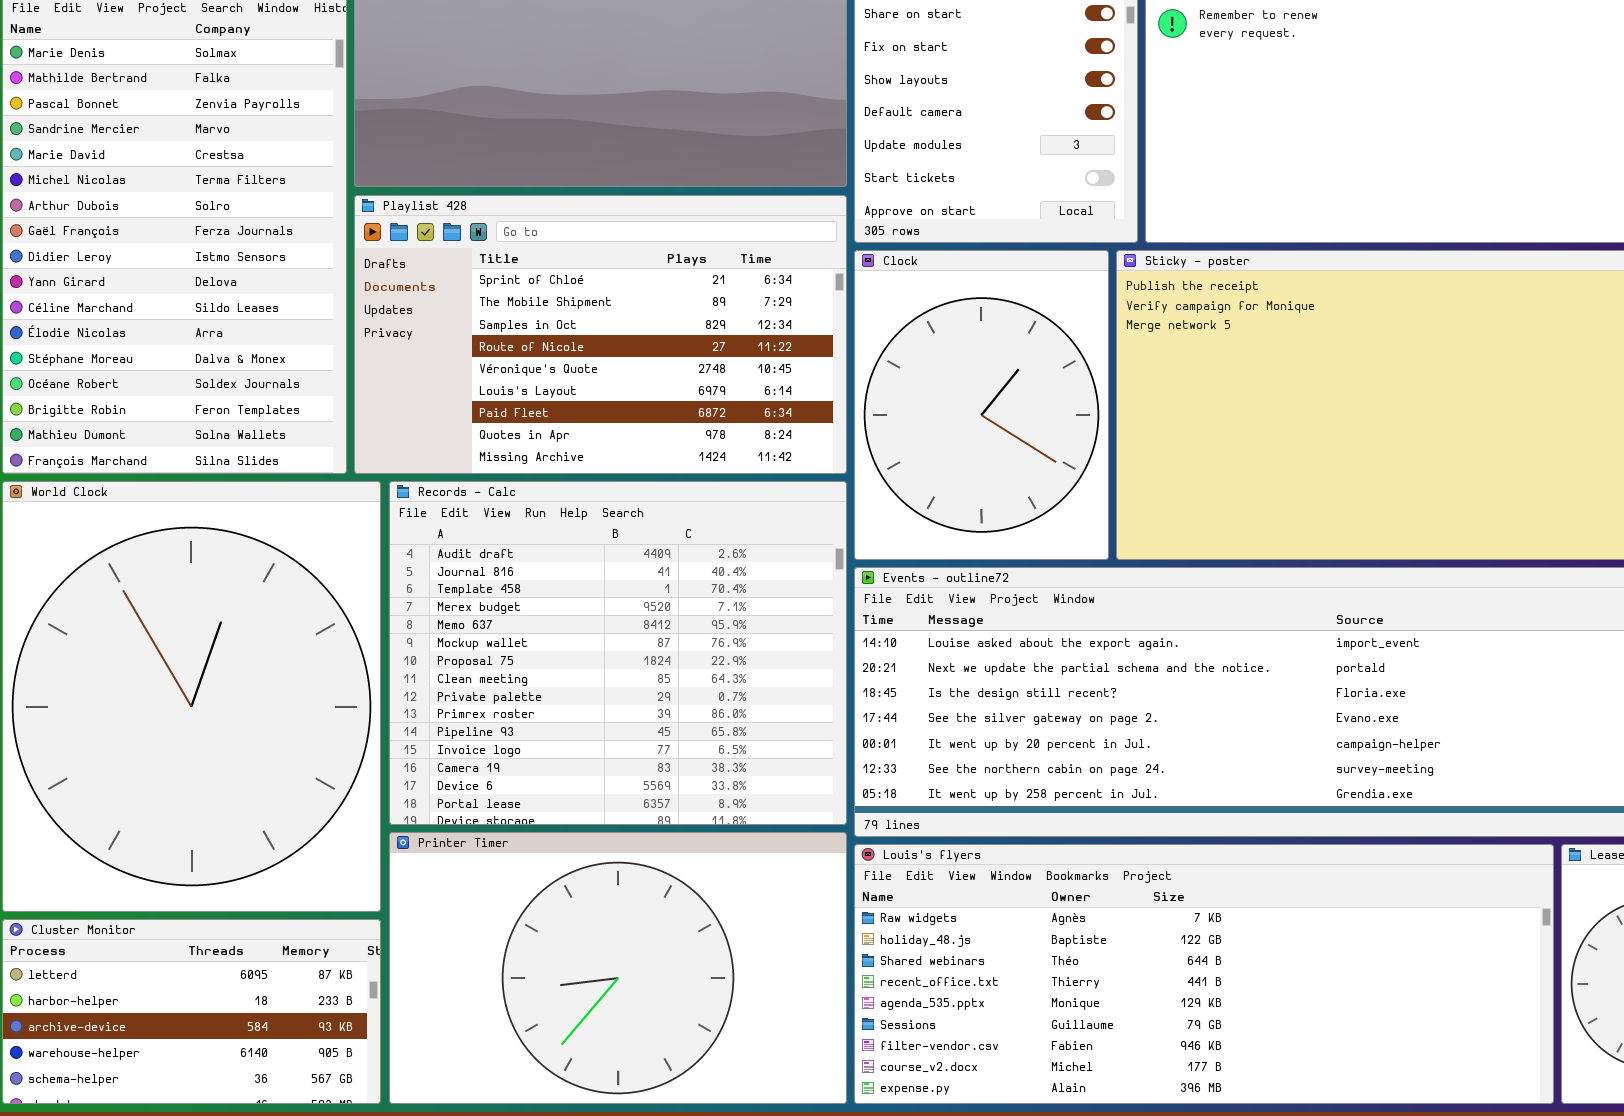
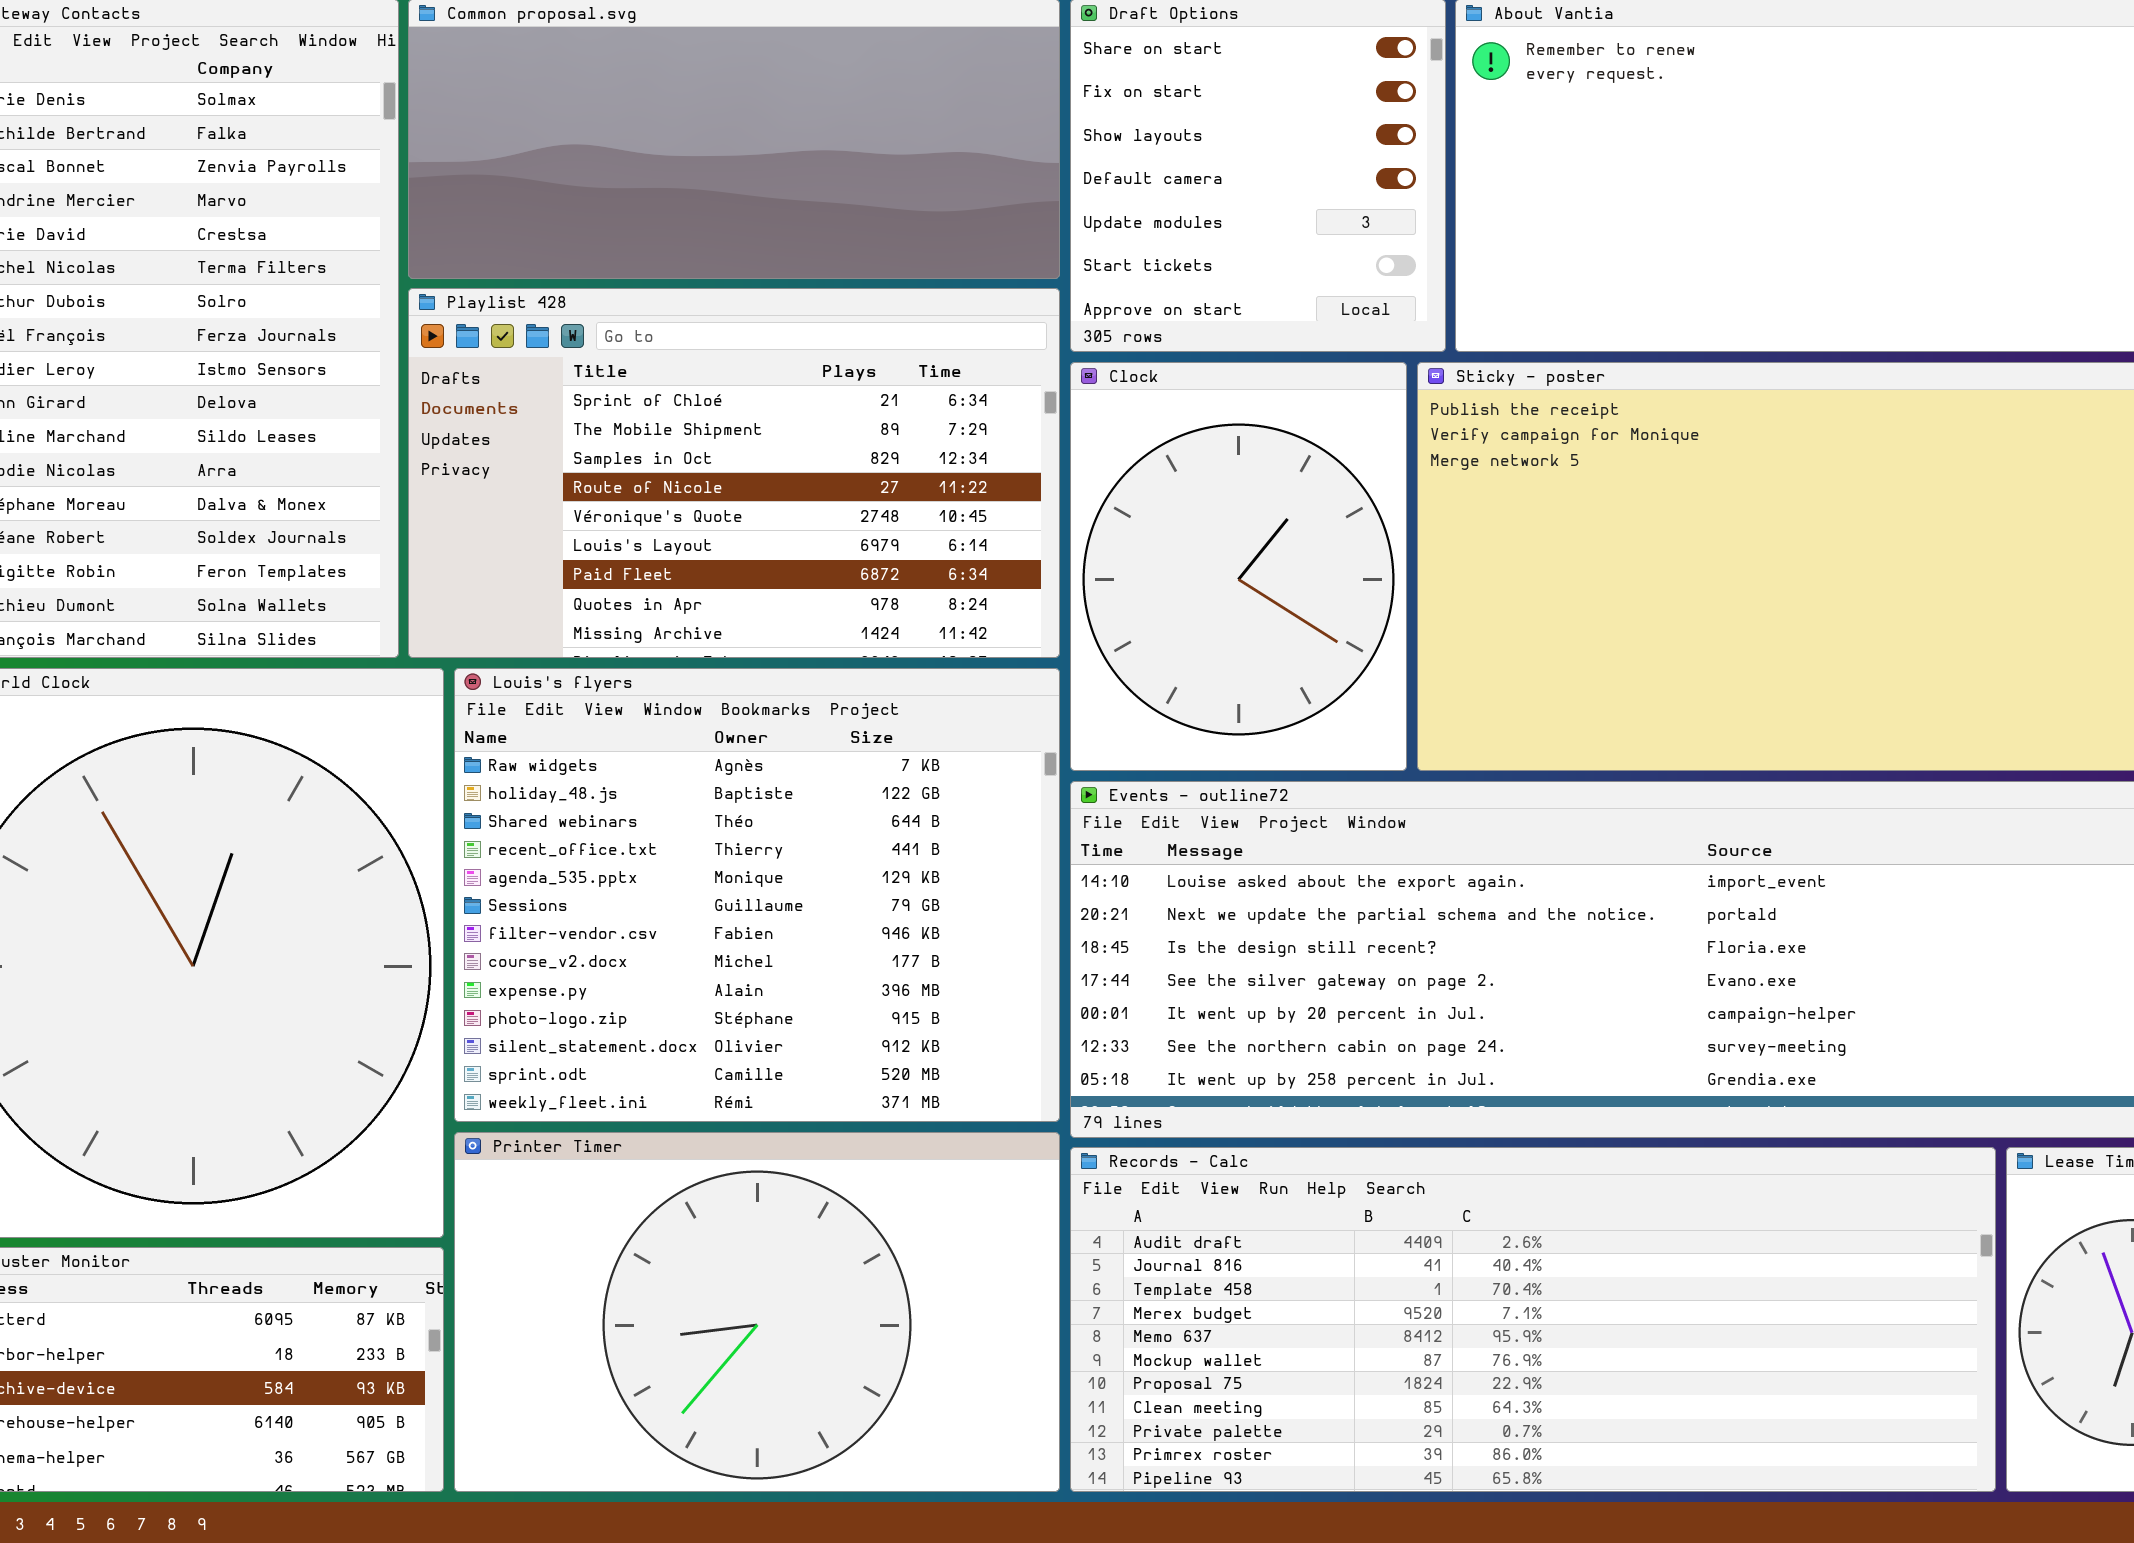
Records - Calc: [389,481,847,825] -> [1070,1147,1996,1492], moved, resized
Louis's flyers: [854,844,1554,1104] -> [454,668,1060,1122], moved, resized

